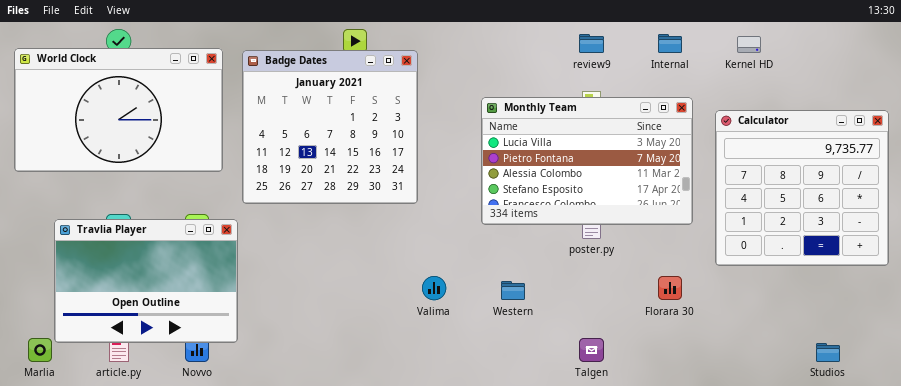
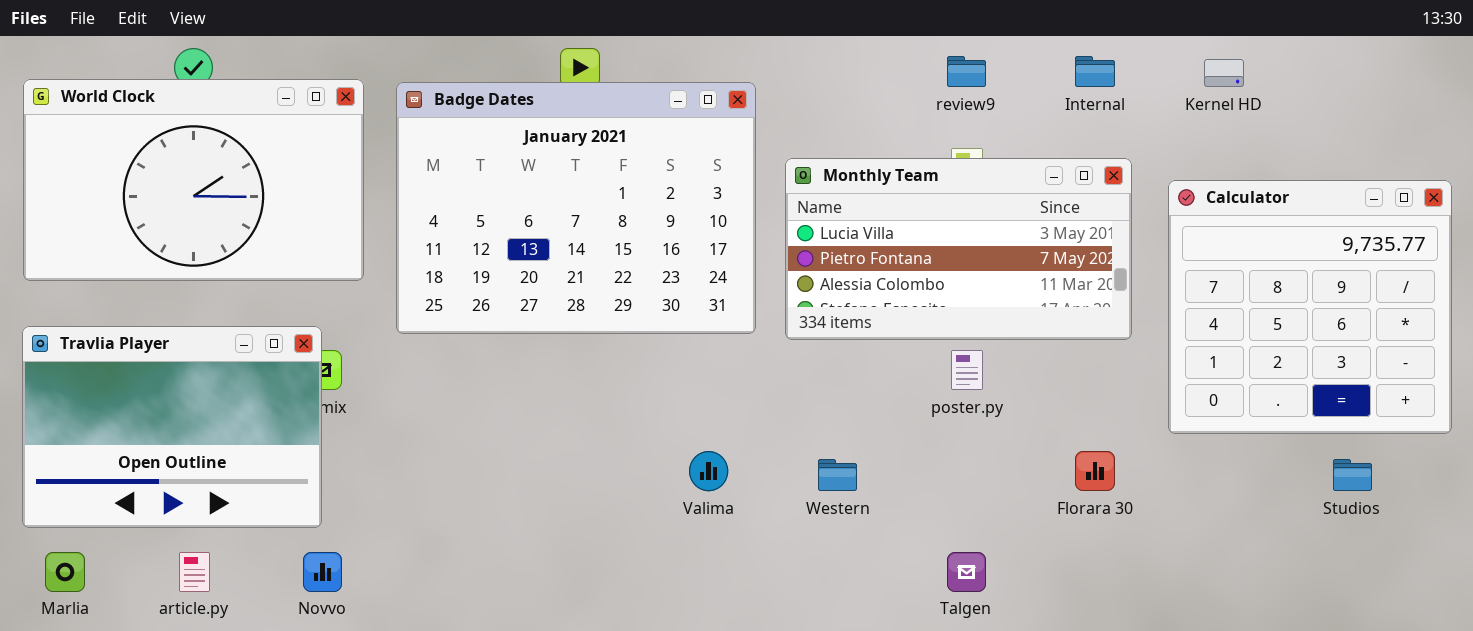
Badge Dates: [242,50,418,204] -> [396,82,756,334], resized
Monthly Team: [481,97,693,225] -> [785,158,1132,340], resized
Travlia Player: [54,219,238,343] -> [22,326,322,528], moved
Studios: [816,343,840,362] -> [1333,459,1372,491], moved

